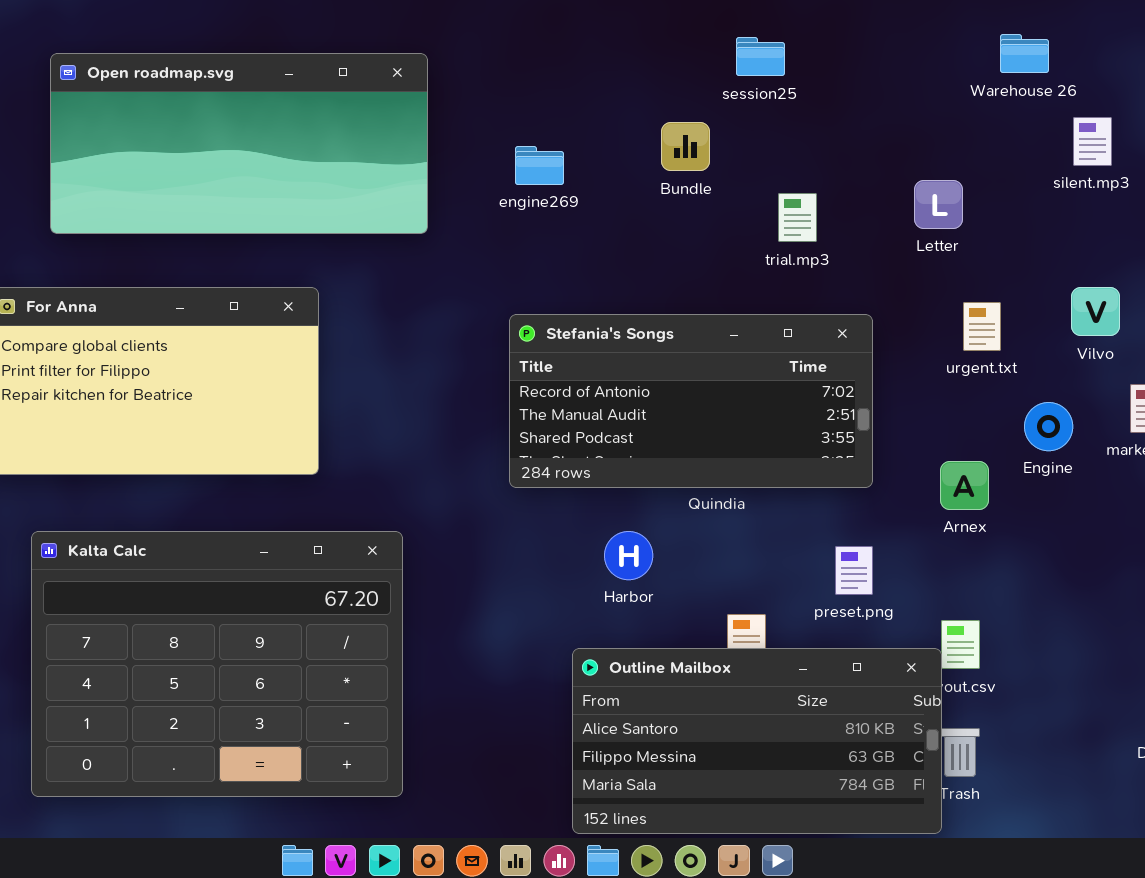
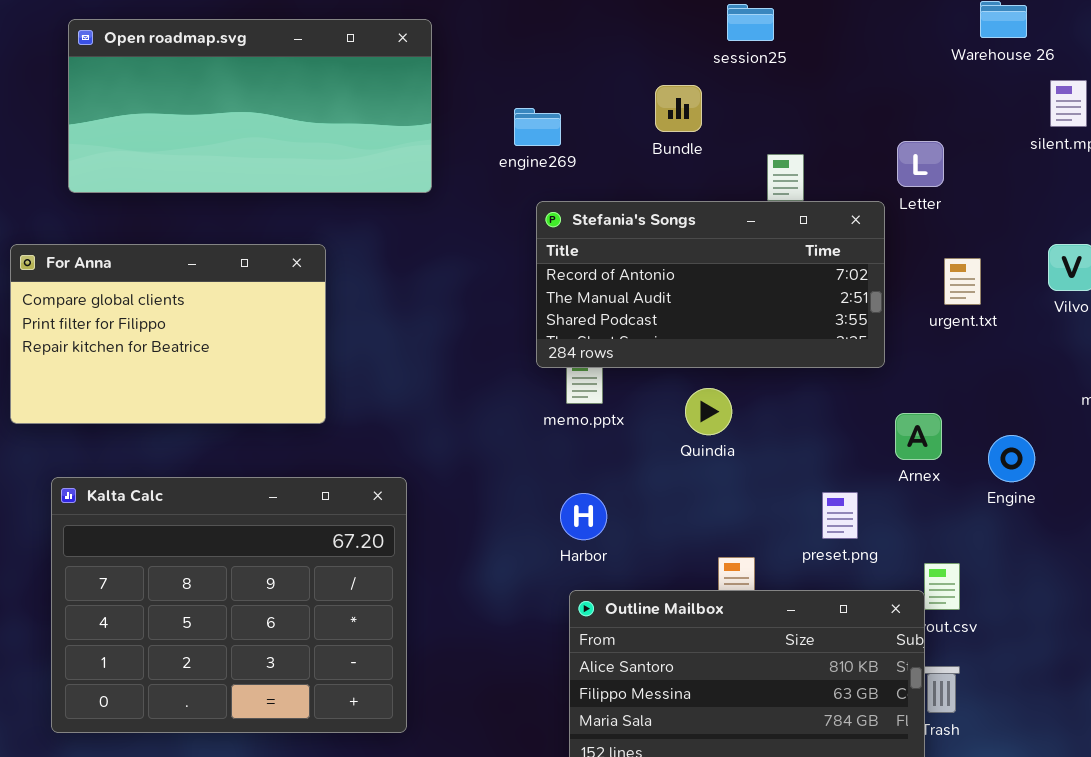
Stefania's Songs: [509,314,873,488] -> [536,201,885,368], moved
Engine: [1024,402,1073,451] -> [988,435,1035,482], moved
Arnex: [940,461,989,510] -> [895,413,942,460], moved
Harbor: [604,531,653,580] -> [560,493,607,540], moved

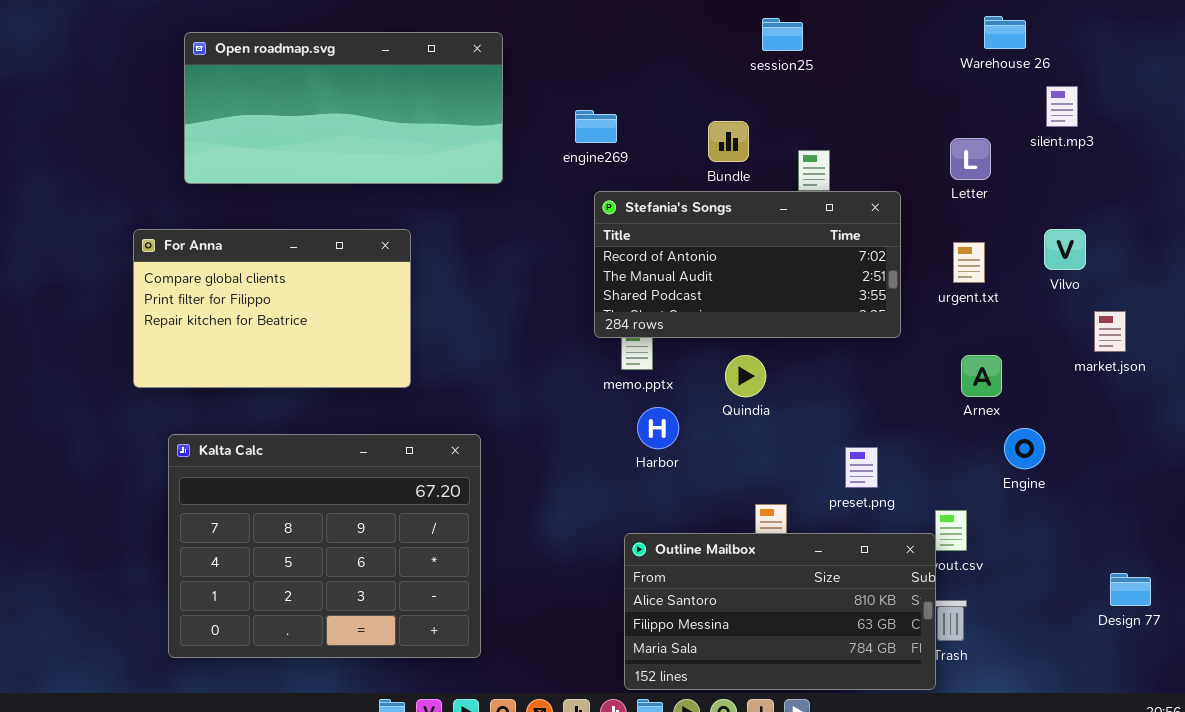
Bundle: [655,85,702,132] -> [708,121,749,162], moved
Letter: [897,141,944,187] -> [950,138,991,180], moved
Arnex: [895,413,942,460] -> [961,355,1002,397], moved
Engine: [988,435,1035,482] -> [1004,428,1045,469], moved
Harbor: [560,493,607,540] -> [637,407,679,449], moved

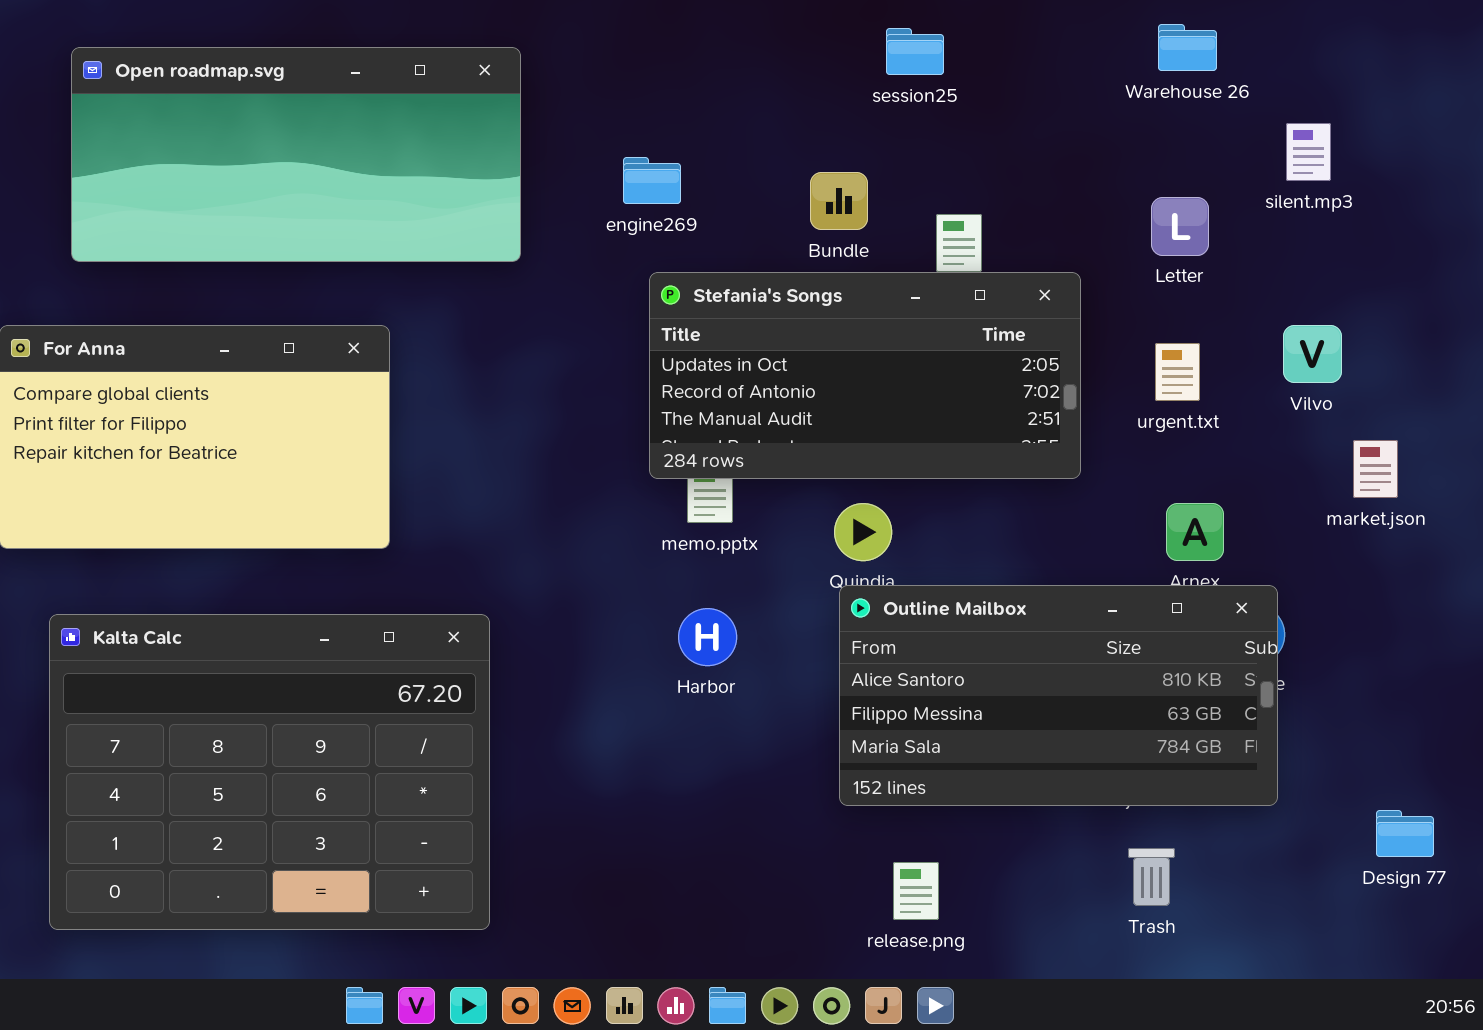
Warehouse 26: [984,16,1026,49] -> [1158,24,1217,71], moved
Stefania's Songs: [594,191,901,338] -> [649,272,1081,479], scrolled up 1 row
Harbor: [637,407,679,449] -> [678,608,737,666], moved
Outline Mailbox: [624,533,936,690] -> [839,585,1278,806], moved

